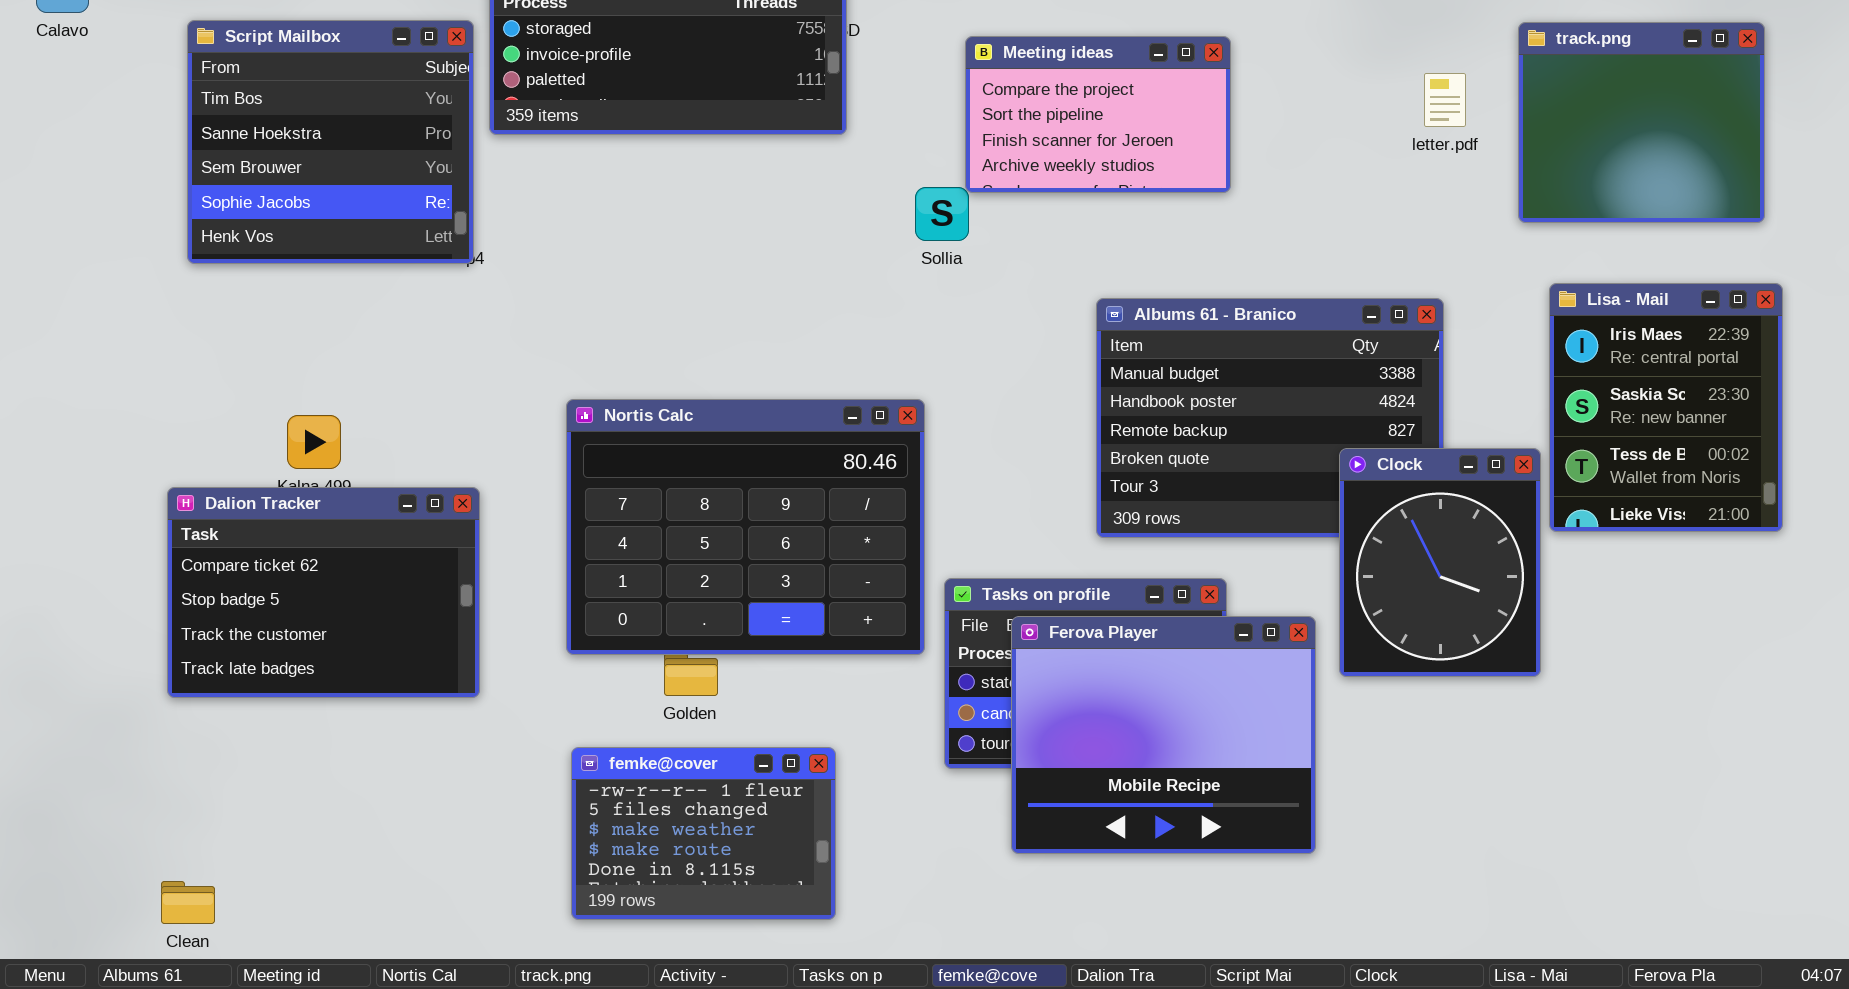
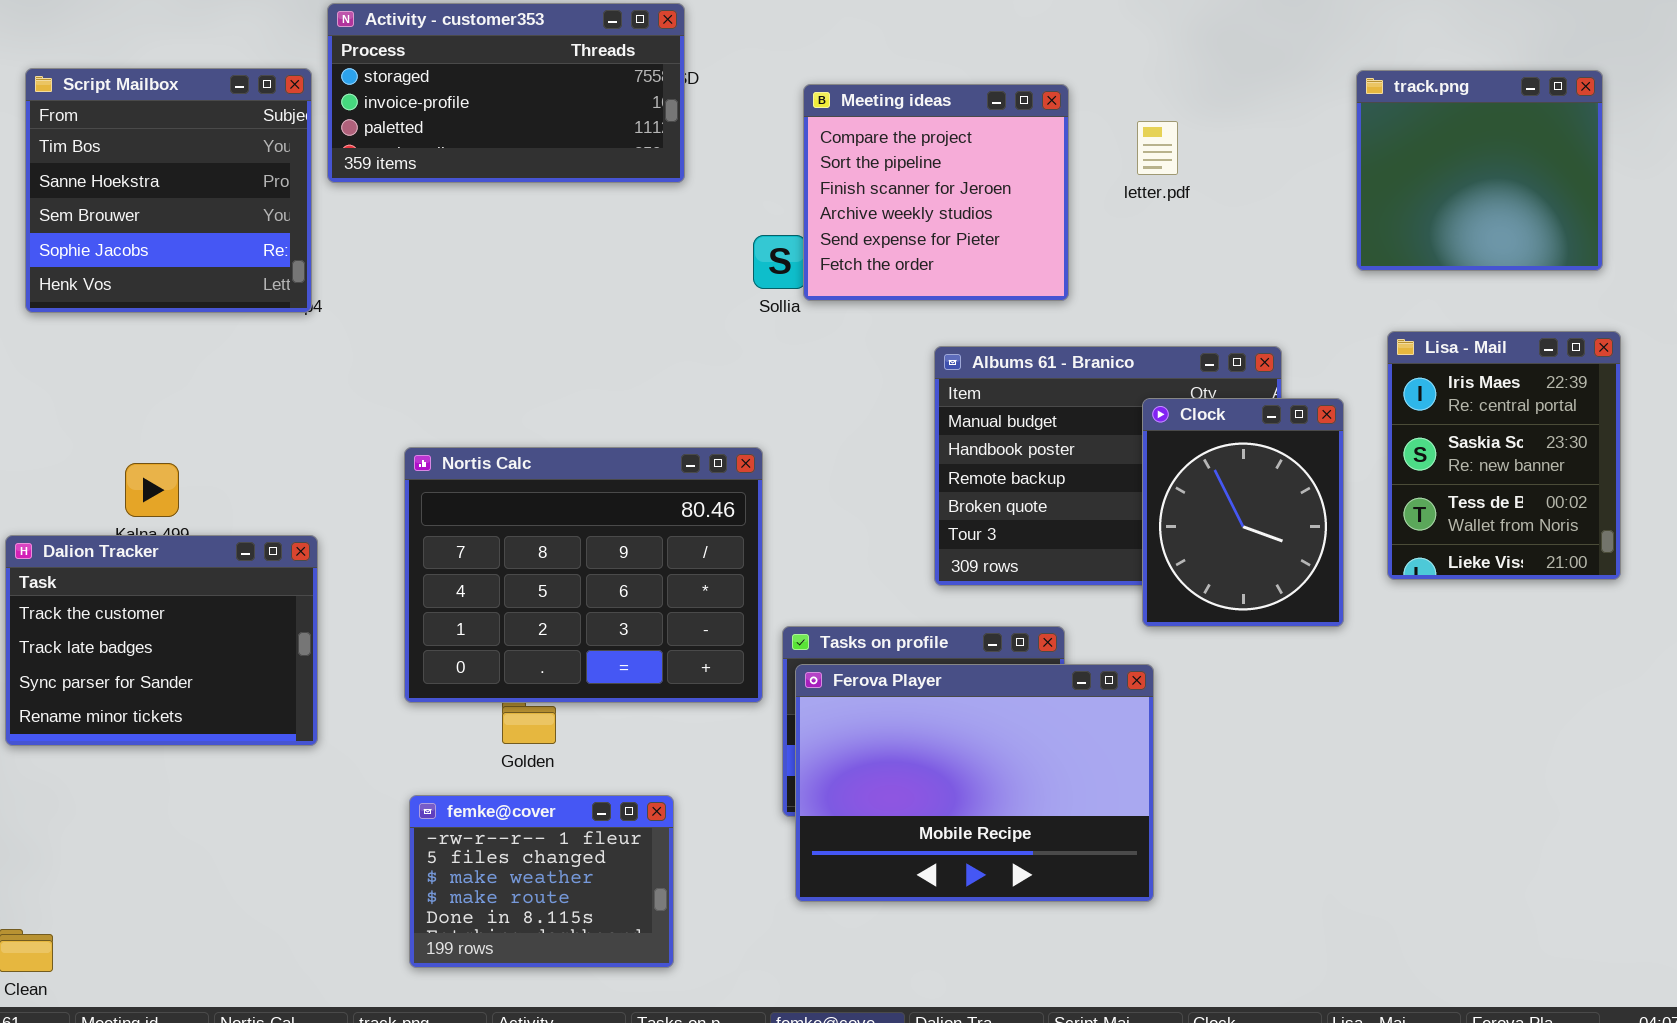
Meeting ideas: [965,36,1231,193] -> [803,84,1069,301], resized
letter.pdf: [1424,73,1466,127] -> [1137,121,1178,175], moved
Clock: [1339,448,1541,677] -> [1142,398,1344,627], moved
Dalion Tracker: [167,487,480,698] -> [5,535,318,746], scrolled down 2 rows
Ferova Player: [1011,616,1316,854] -> [795,664,1154,902], resized

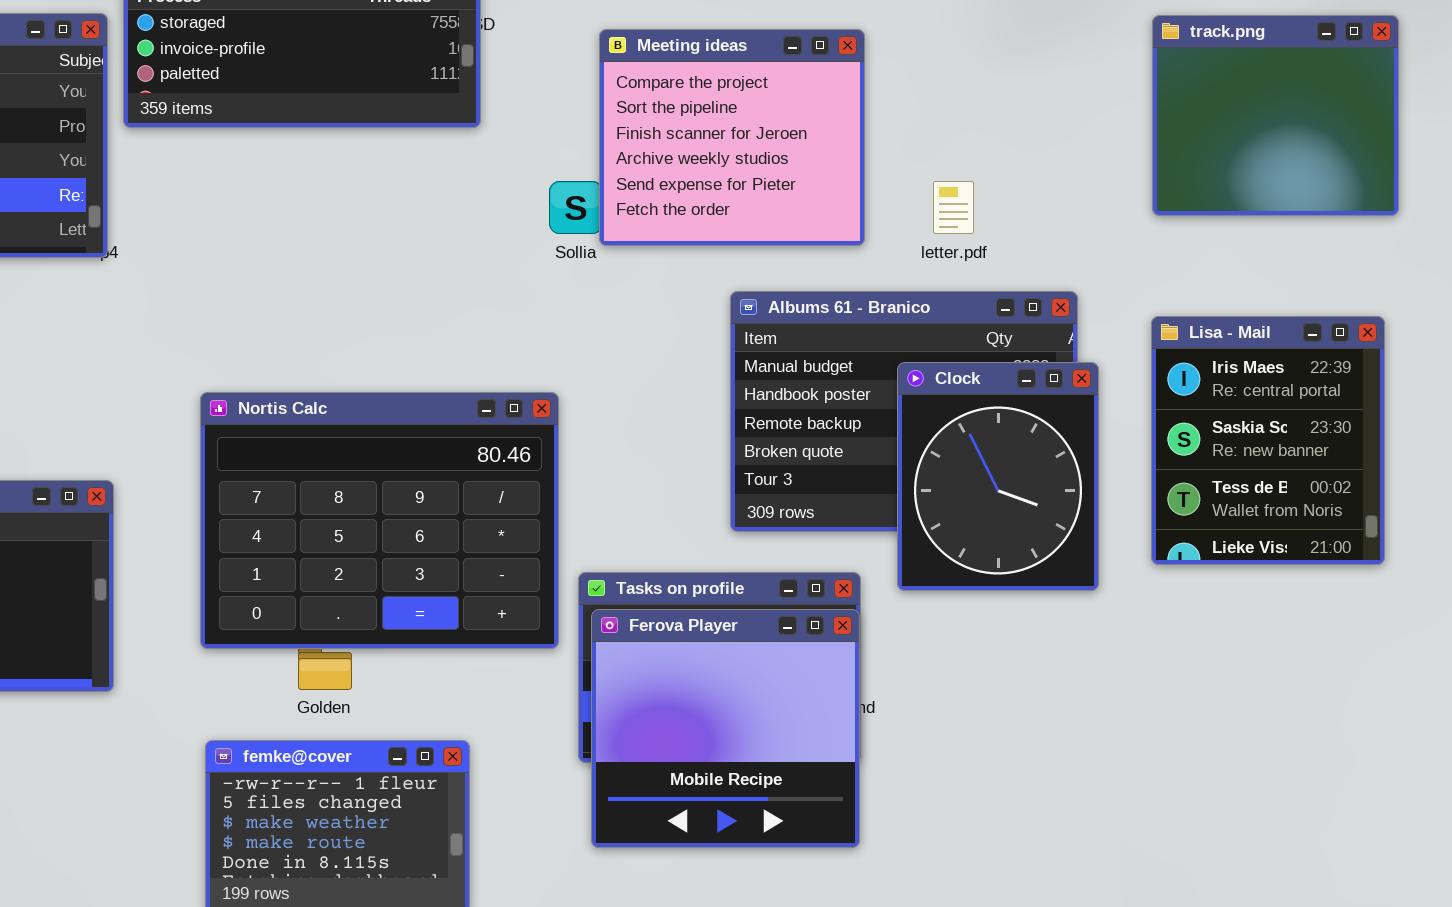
letter.pdf: [1137,121,1178,175] -> [933,181,974,234], moved
Lisa - Mail: [1387,331,1621,580] -> [1151,316,1385,565], moved
Clock: [1142,398,1344,627] -> [897,362,1099,591], moved
Ferova Player: [795,664,1154,902] -> [591,609,860,848], resized

